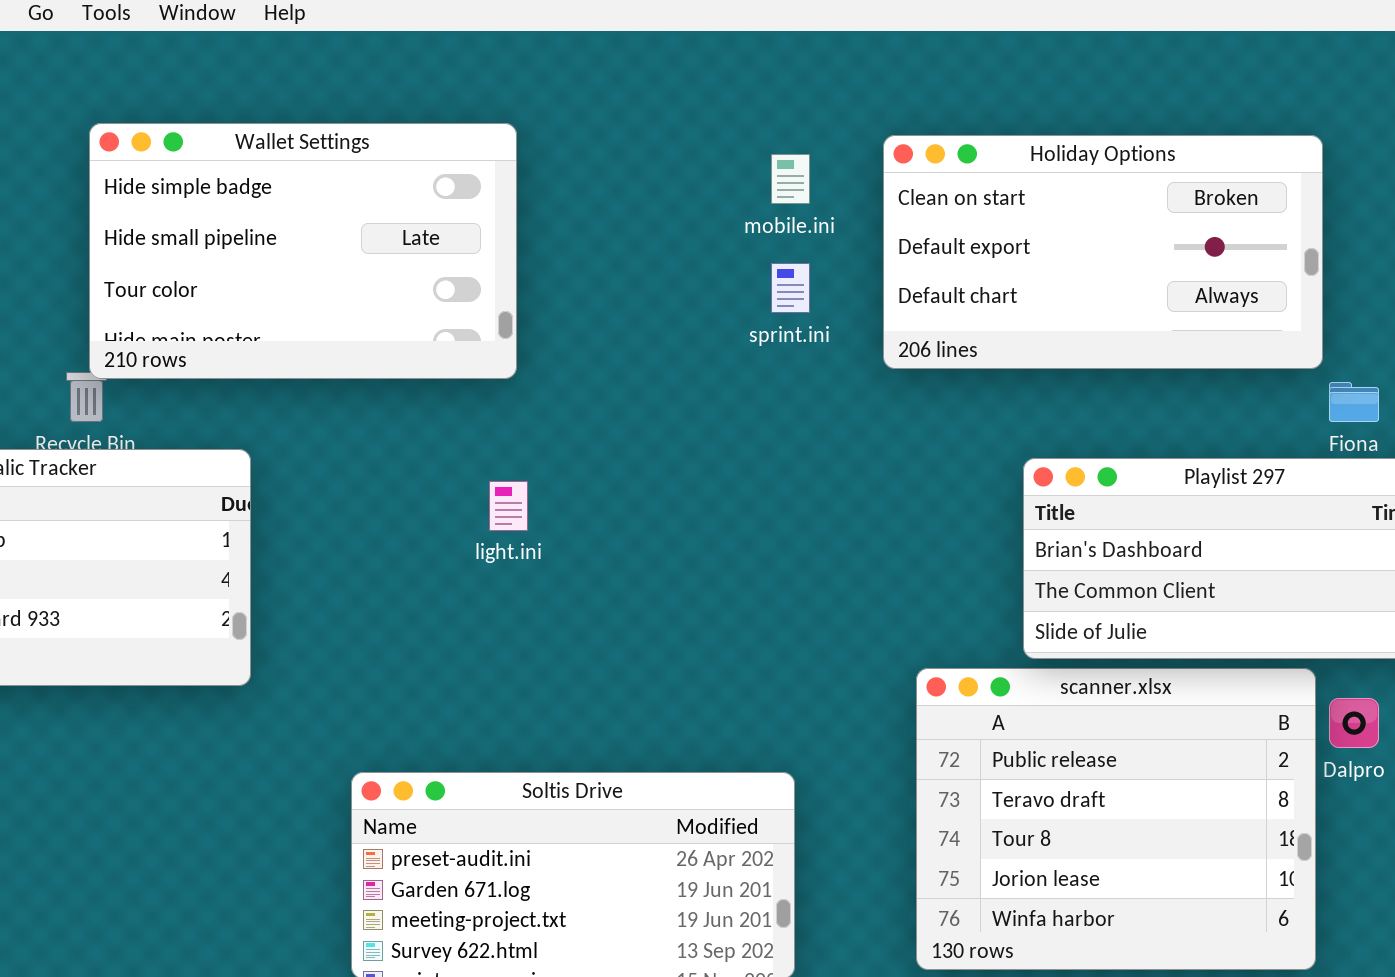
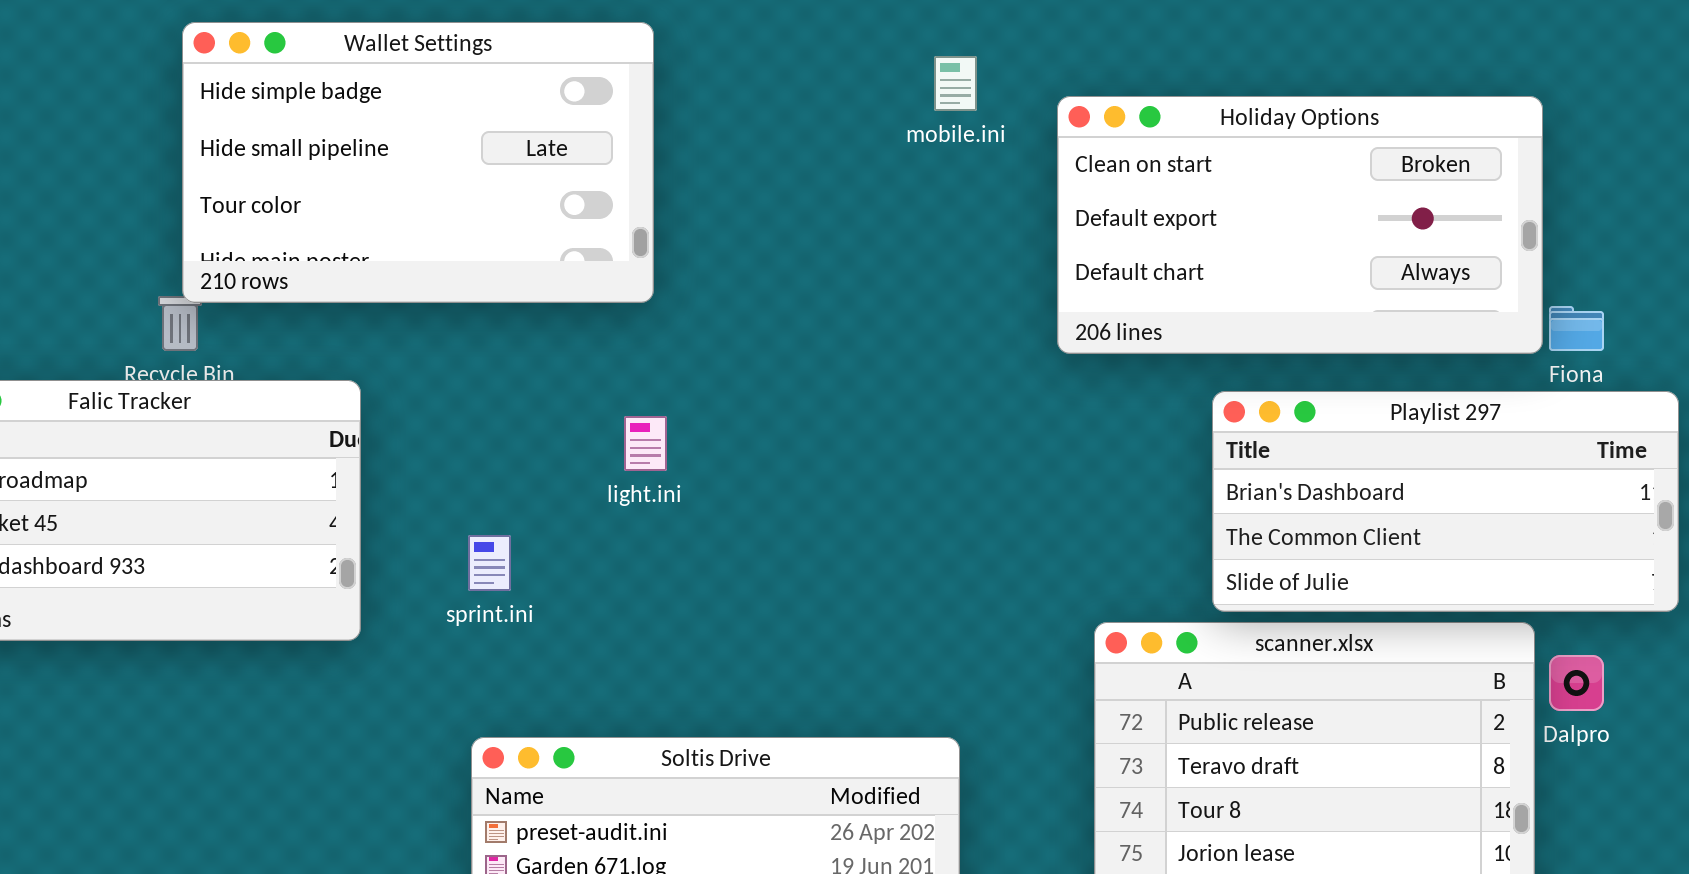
Holiday Options: [883,135,1323,369] -> [1057,96,1543,354], moved
sprint.ini: [771,263,810,313] -> [468,535,511,591], moved

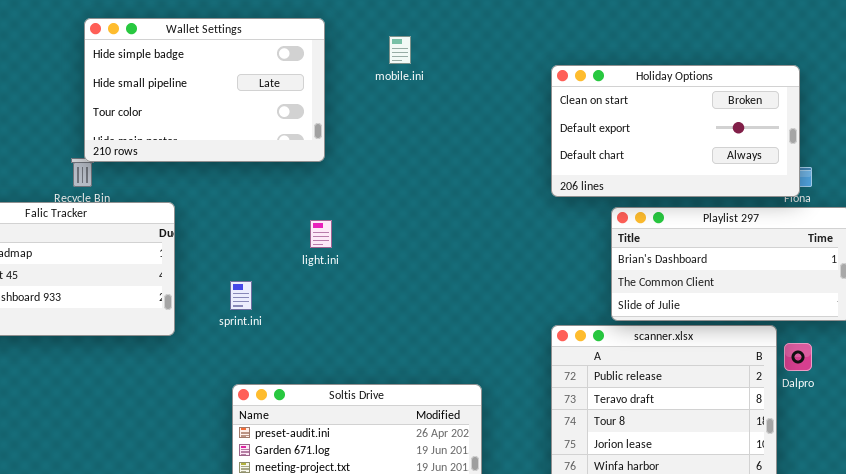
mobile.ini: [934,56,977,111] -> [389,36,411,64], moved
Holiday Options: [1057,96,1543,354] -> [551,65,800,197], moved

